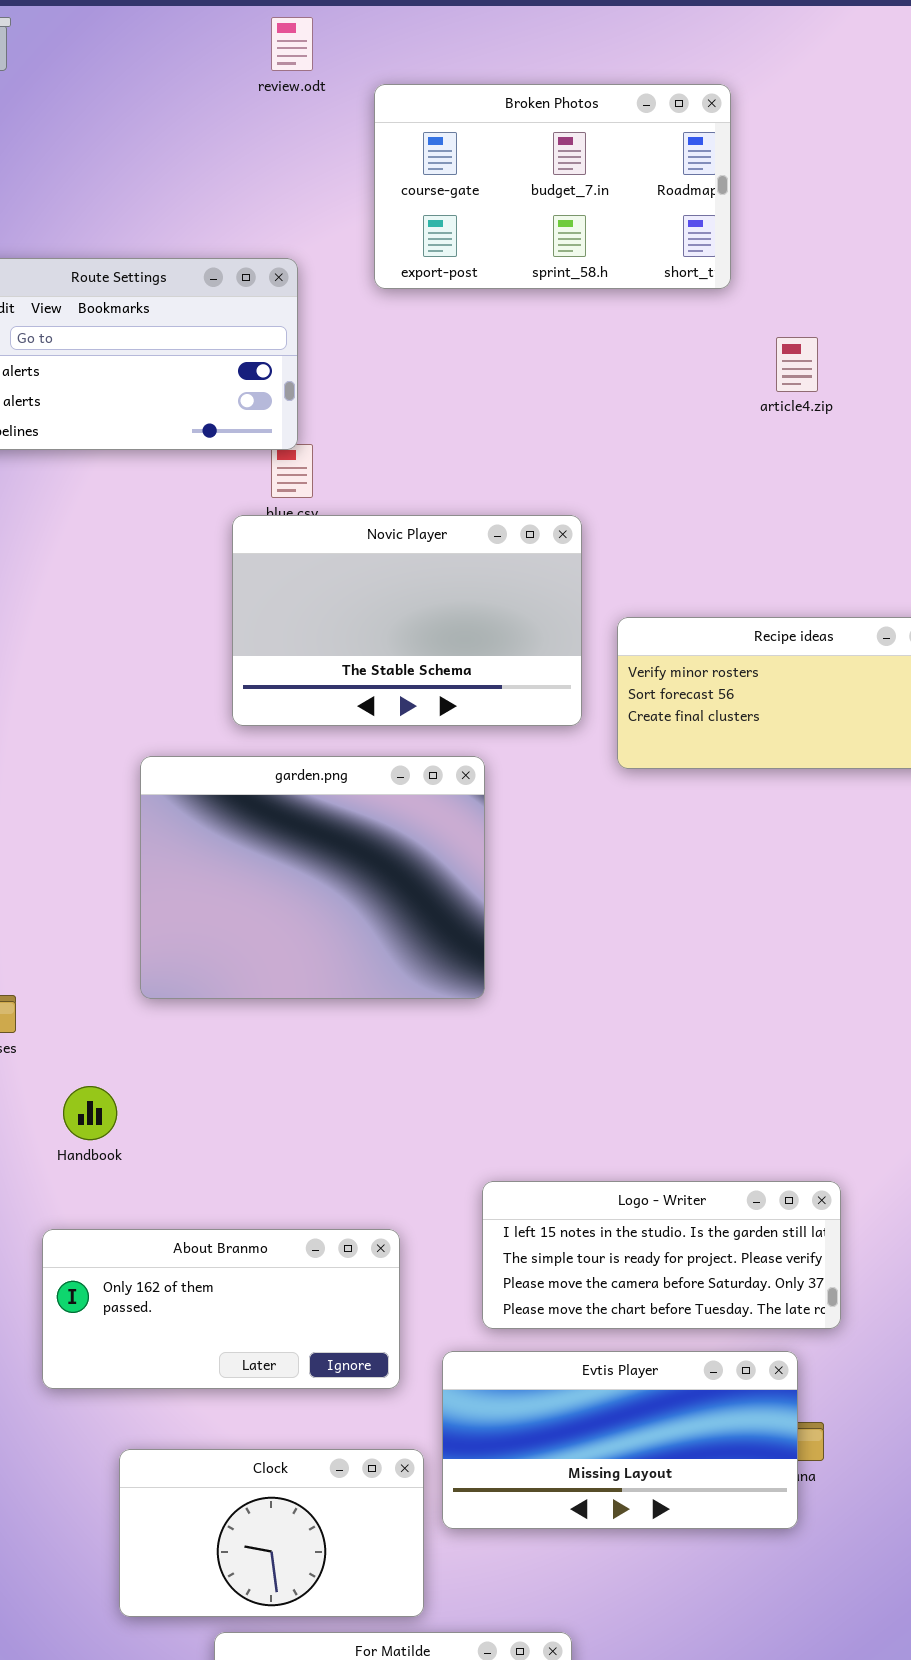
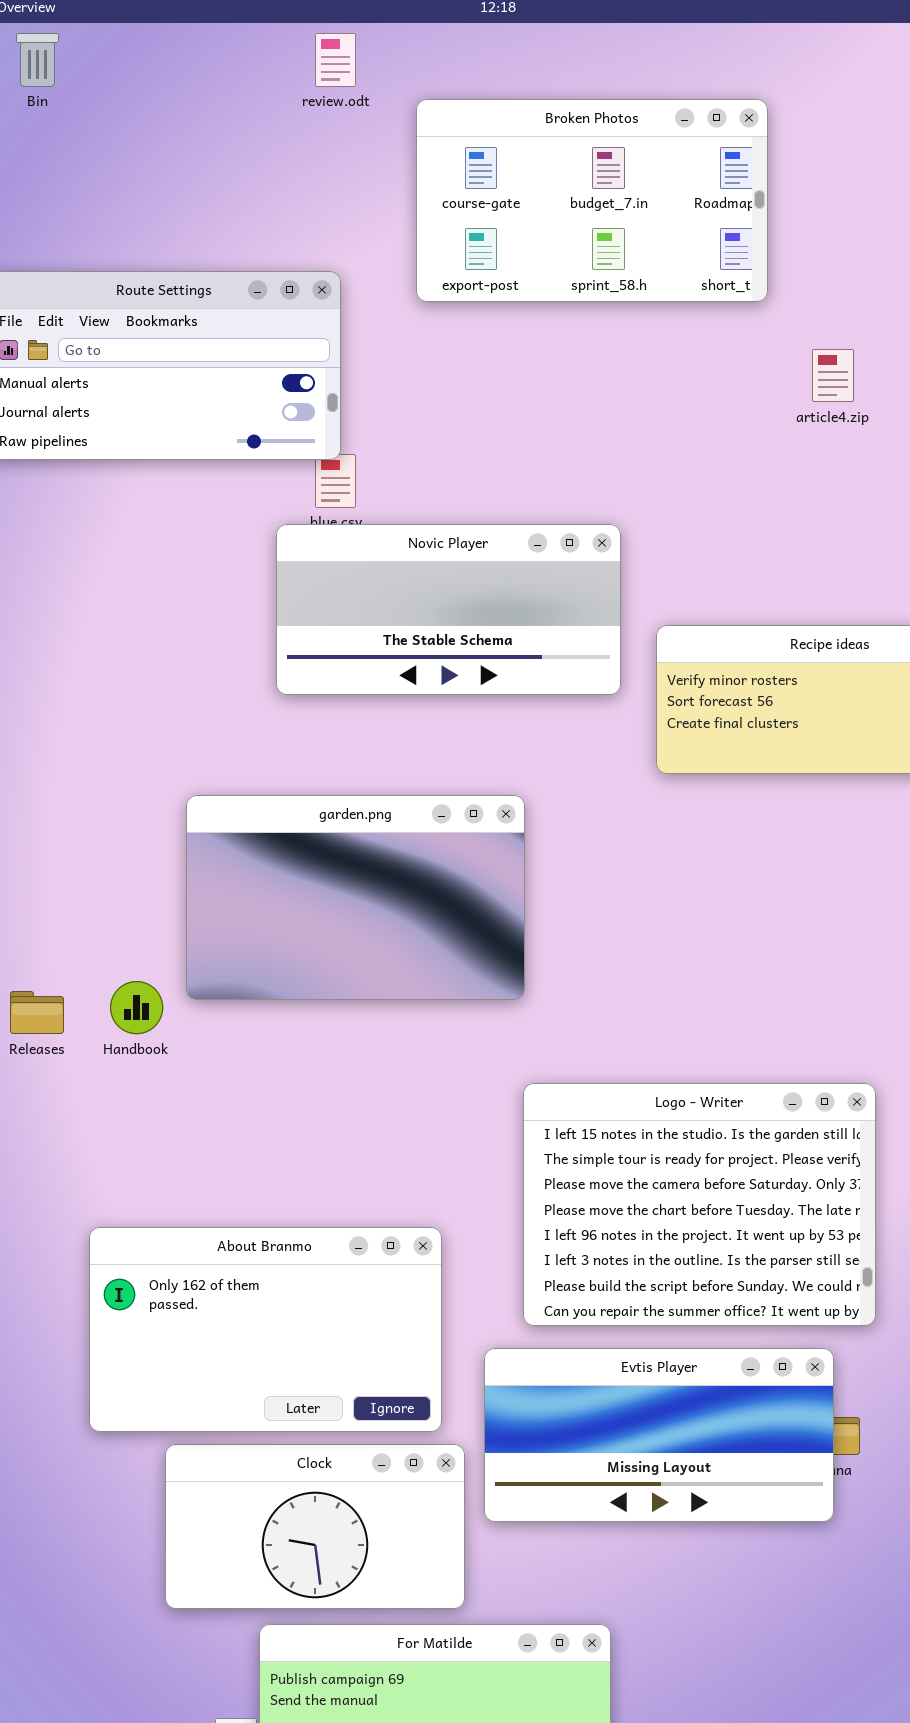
Novic Player: [232,515,582,726] -> [276,524,621,695], resized
garden.png: [140,756,485,999] -> [186,795,525,1000], resized
Handbook: [63,1086,117,1140] -> [110,981,163,1034], moved
Logo - Writer: [482,1181,841,1329] -> [523,1083,876,1326], resized
About Branmo: [42,1229,400,1389] -> [89,1227,442,1432], resized

